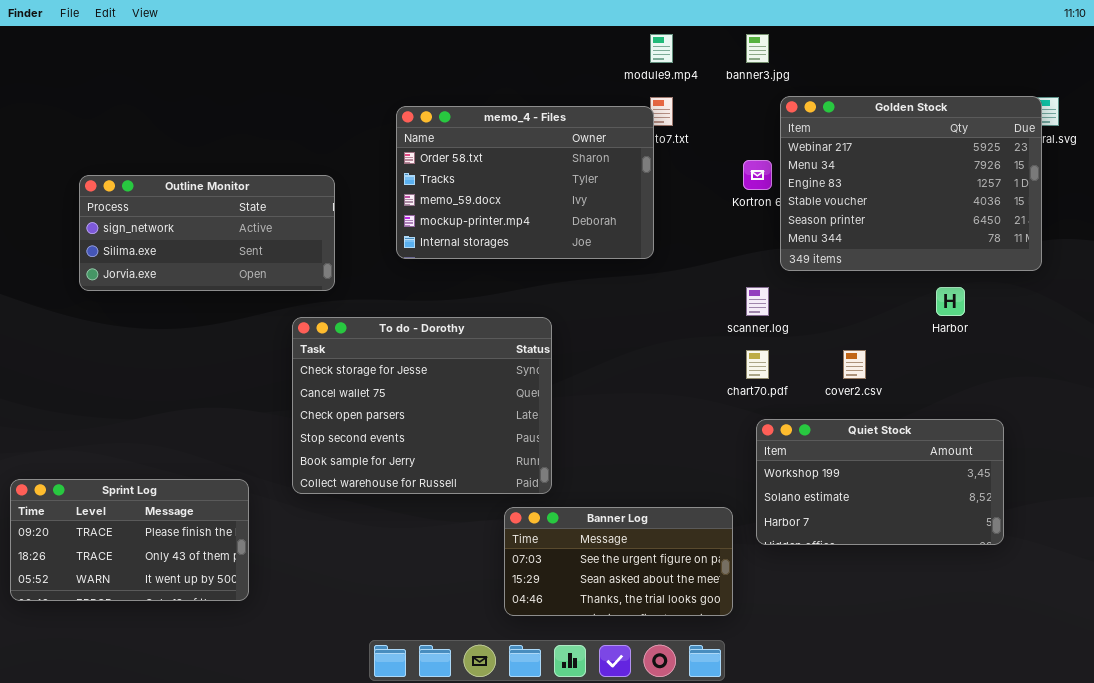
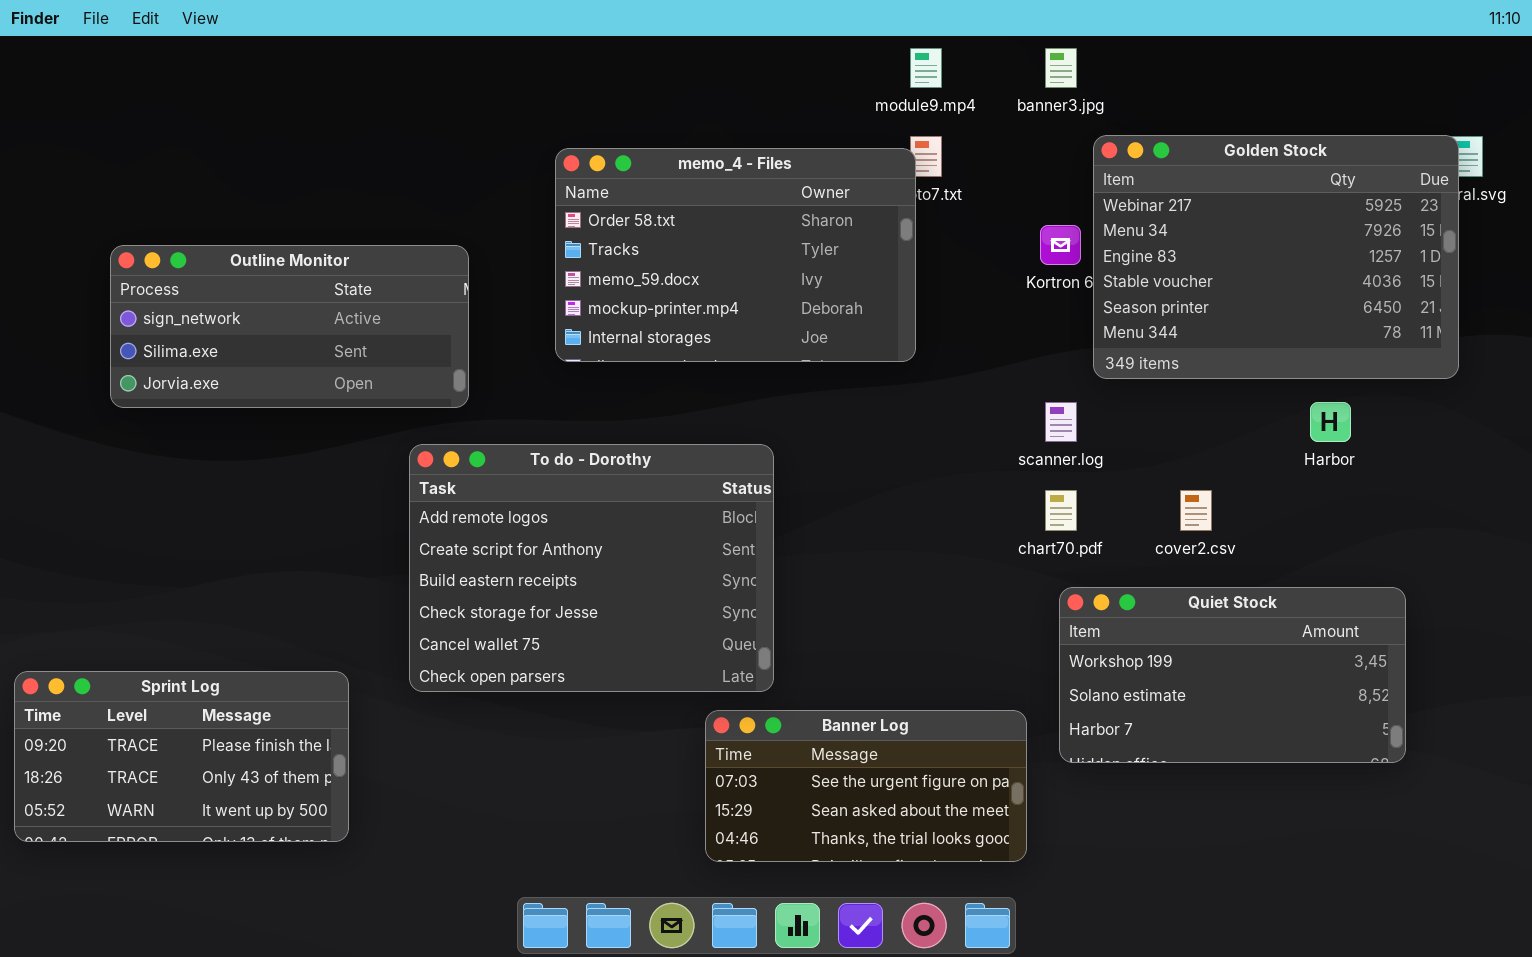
To do - Dorothy: [292,317,552,494] -> [409,444,774,692], scrolled up 3 rows

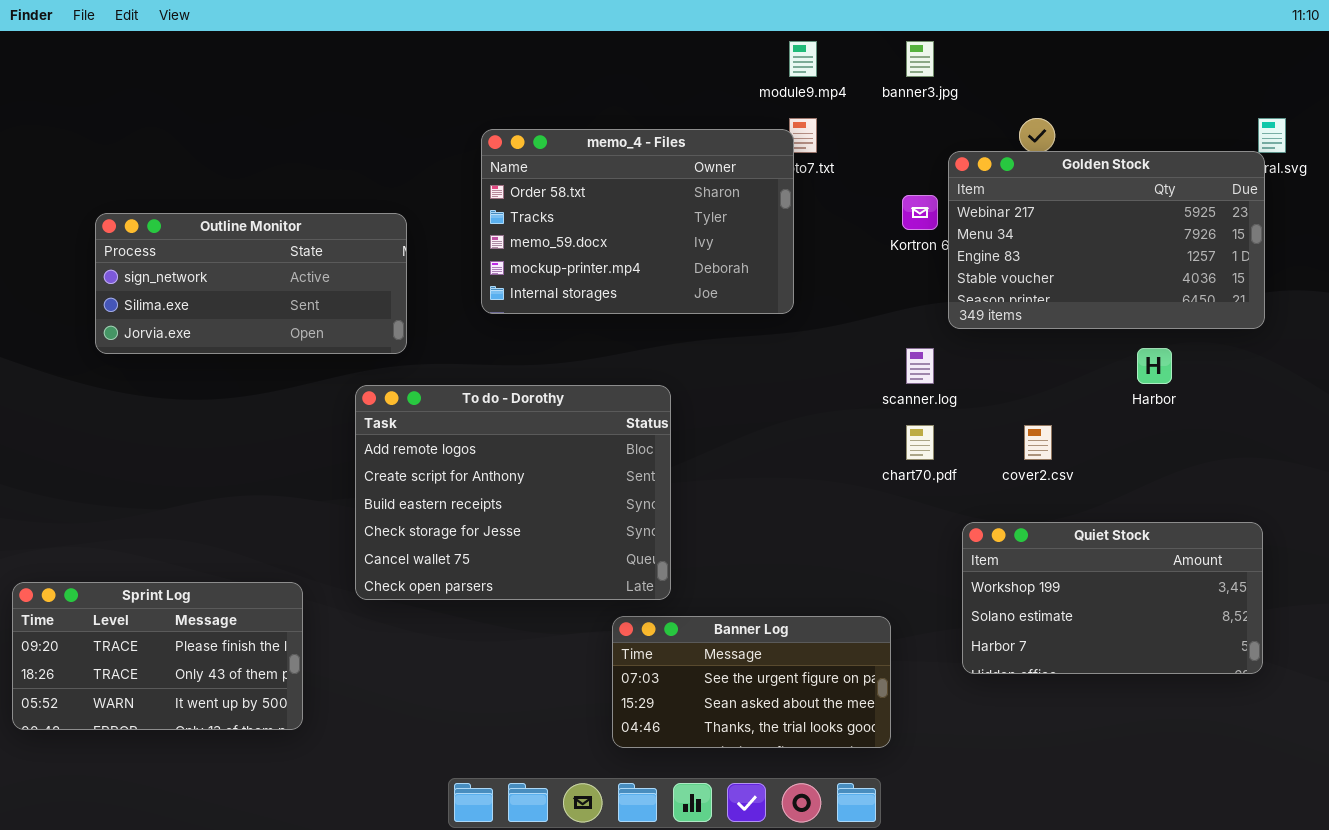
Golden Stock: [1093,135,1459,379] -> [948,151,1265,329], resized
Quiet Stock: [1059,587,1406,763] -> [962,522,1263,674], moved

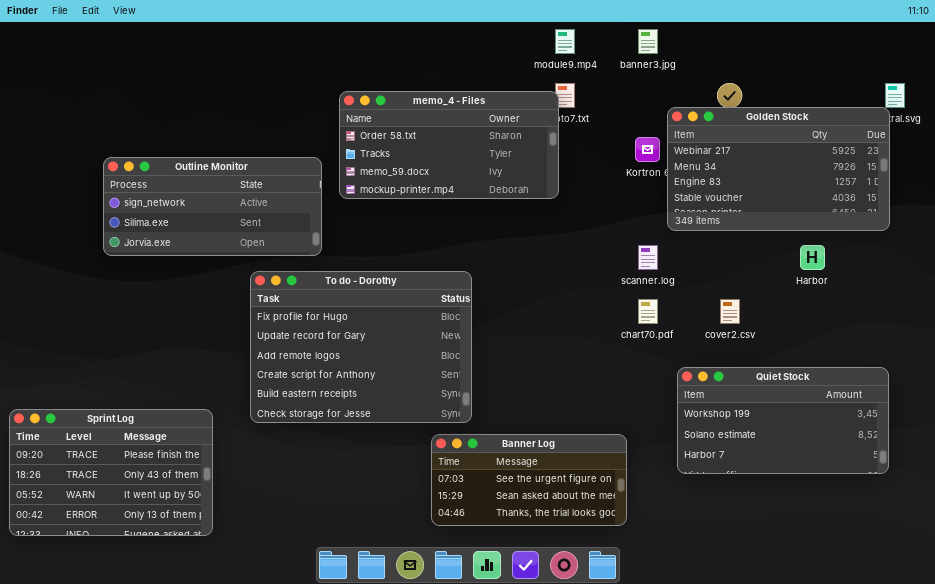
memo_4 - Files: [481,129,794,314] -> [339,91,559,199], resized
Outline Monitor: [95,213,407,354] -> [103,157,322,256], moved
To do - Dorothy: [355,385,671,600] -> [250,271,472,423], scrolled up 2 rows
Sprint Log: [12,582,303,730] -> [9,409,213,536], resized

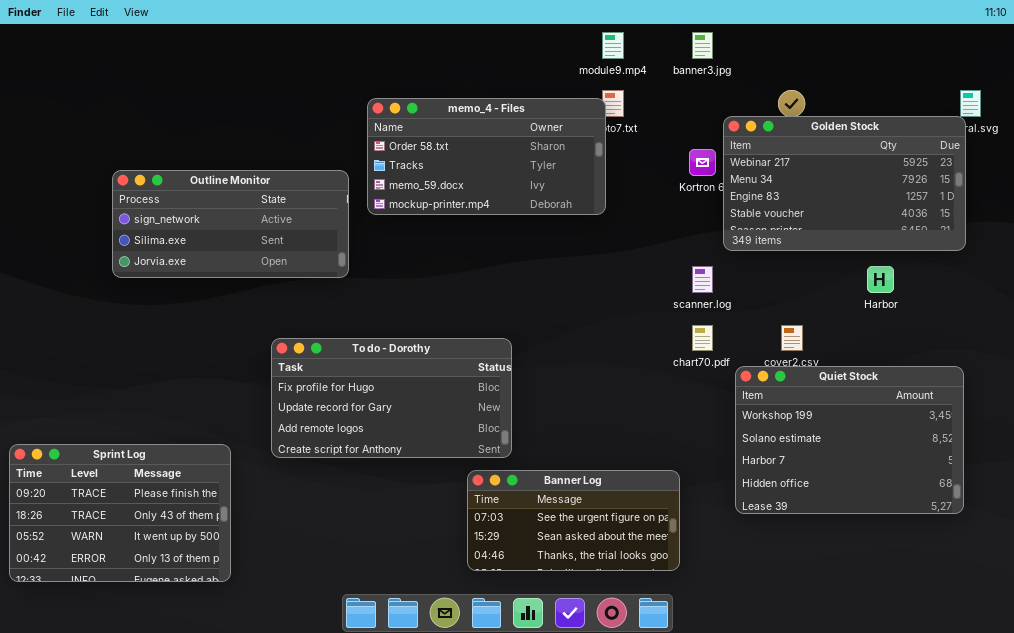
To do - Dorothy: [250,271,472,423] -> [271,338,512,458], resized
Quiet Stock: [677,367,889,474] -> [735,366,964,514], resized

